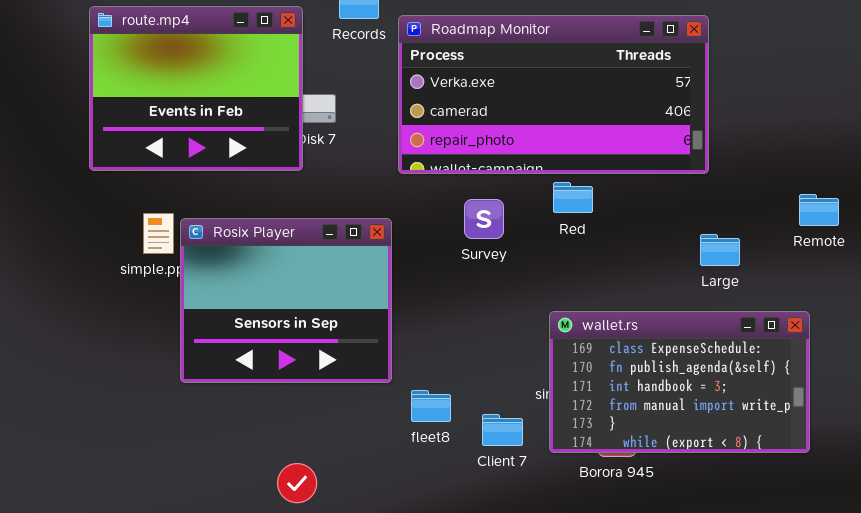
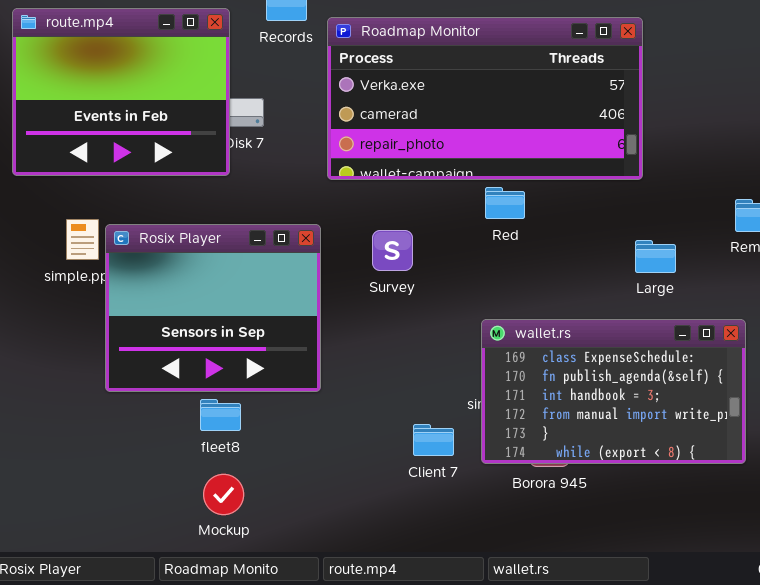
Survey: [464,199,504,239] -> [372,230,413,271], moved
fleet8: [411,390,451,422] -> [200,399,241,431], moved

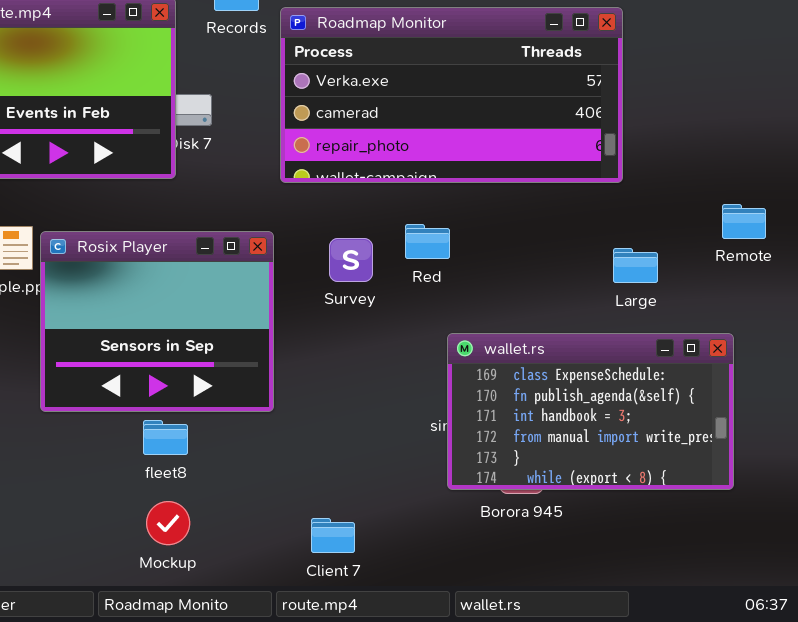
Red: [485,187,525,219] -> [405,224,450,259], moved
Client 7: [413,424,454,456] -> [311,518,355,553], moved

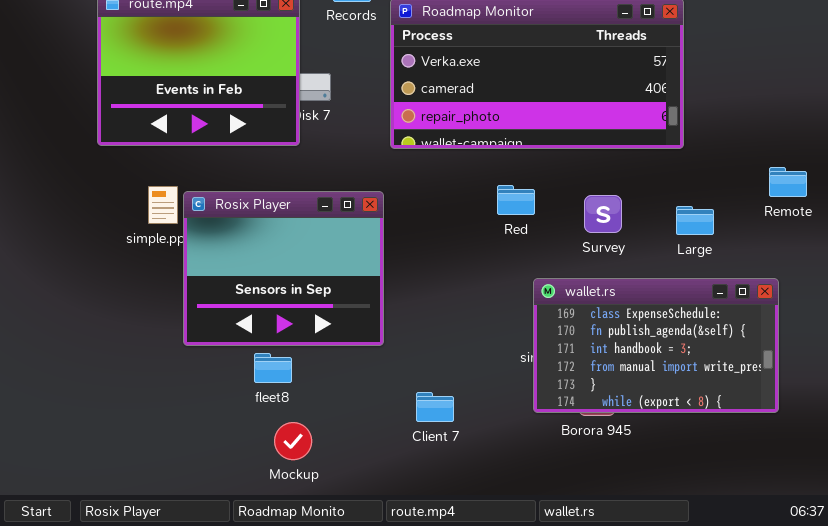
Survey: [329,238,373,282] -> [584,195,622,233], moved
fleet8: [143,420,188,455] -> [254,353,292,383], moved
Client 7: [311,518,355,553] -> [416,392,454,422], moved

